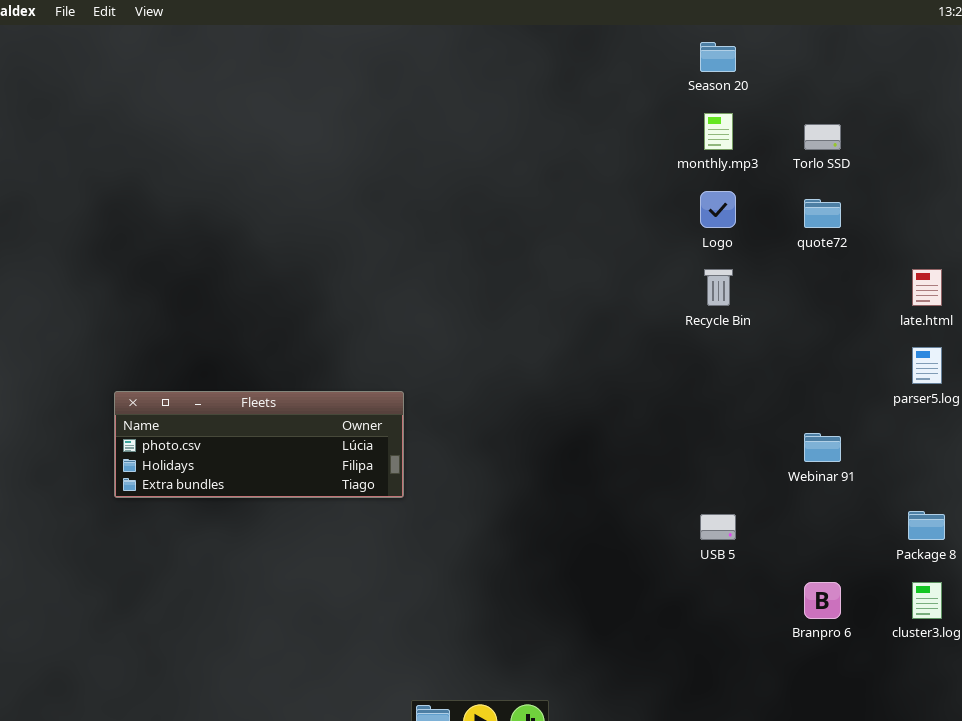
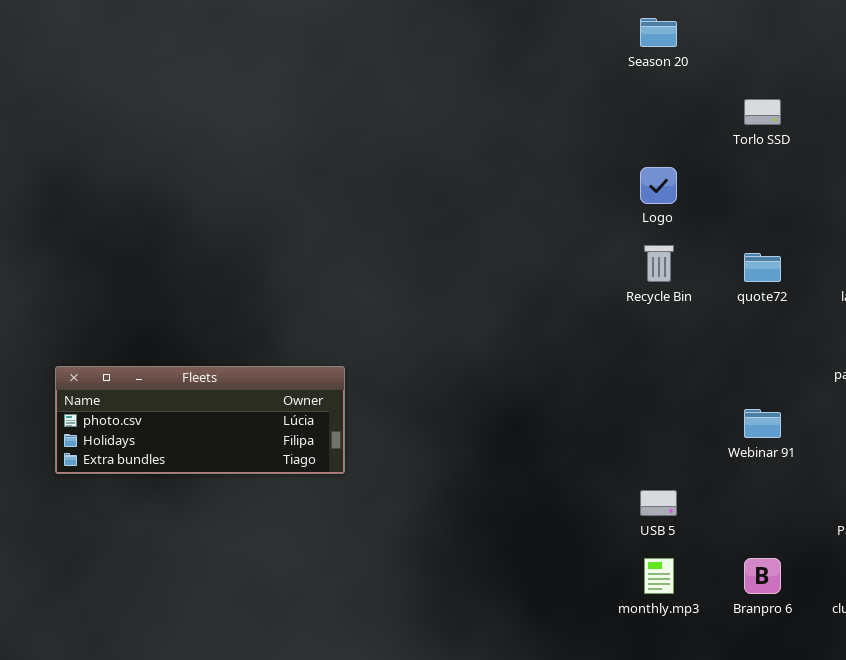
monthly.mp3: [704,113,733,150] -> [644,558,674,594], moved
quote72: [804,199,841,228] -> [744,253,781,282], moved

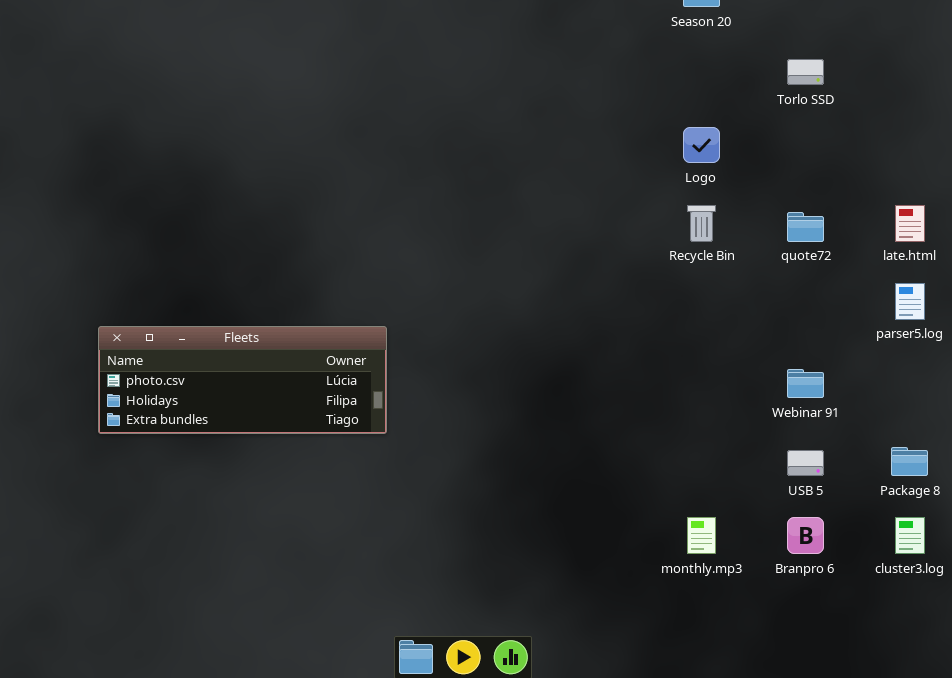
USB 5: [640,490,677,516] -> [787,450,824,476], moved

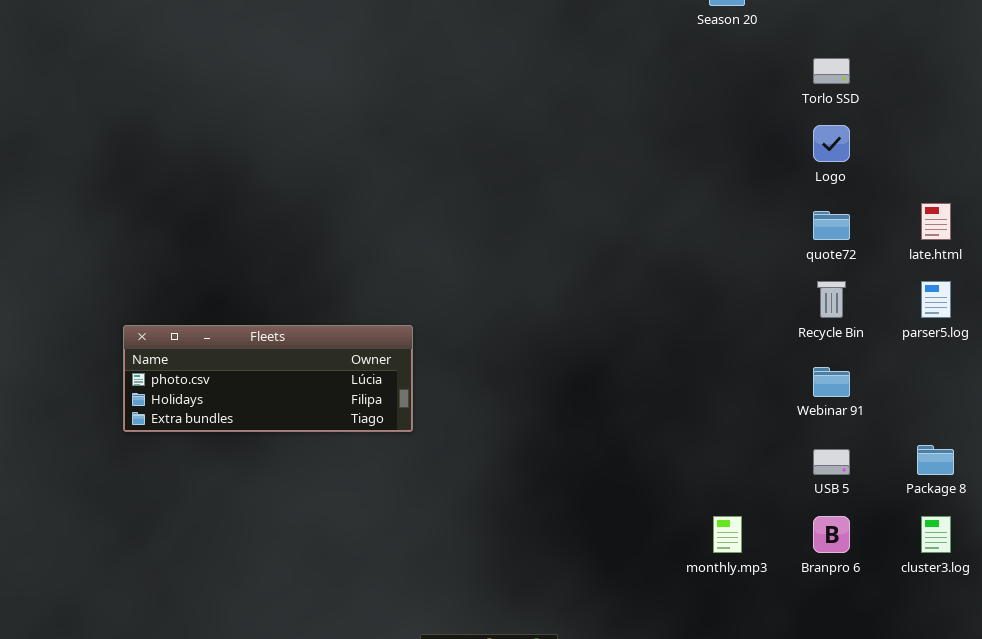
Logo: [683,127,720,163] -> [813,125,850,162], moved
Recycle Bin: [687,205,716,242] -> [817,281,846,318], moved

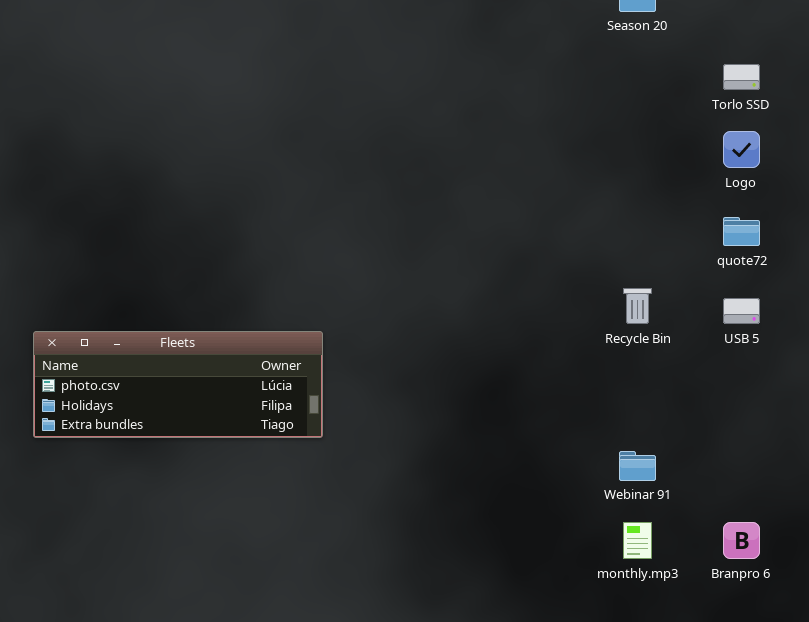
Recycle Bin: [817,281,846,318] -> [623,288,652,324], moved
Webinar 91: [813,367,850,397] -> [619,451,656,481], moved
USB 5: [813,449,850,475] -> [723,298,760,324], moved

